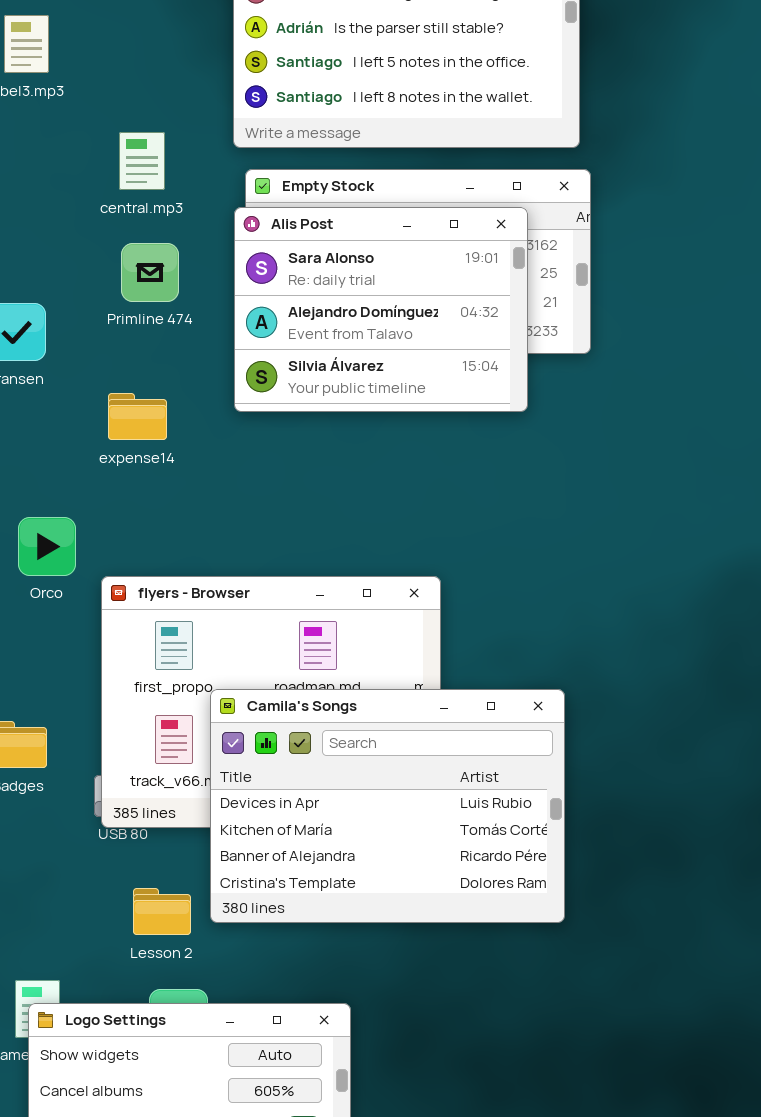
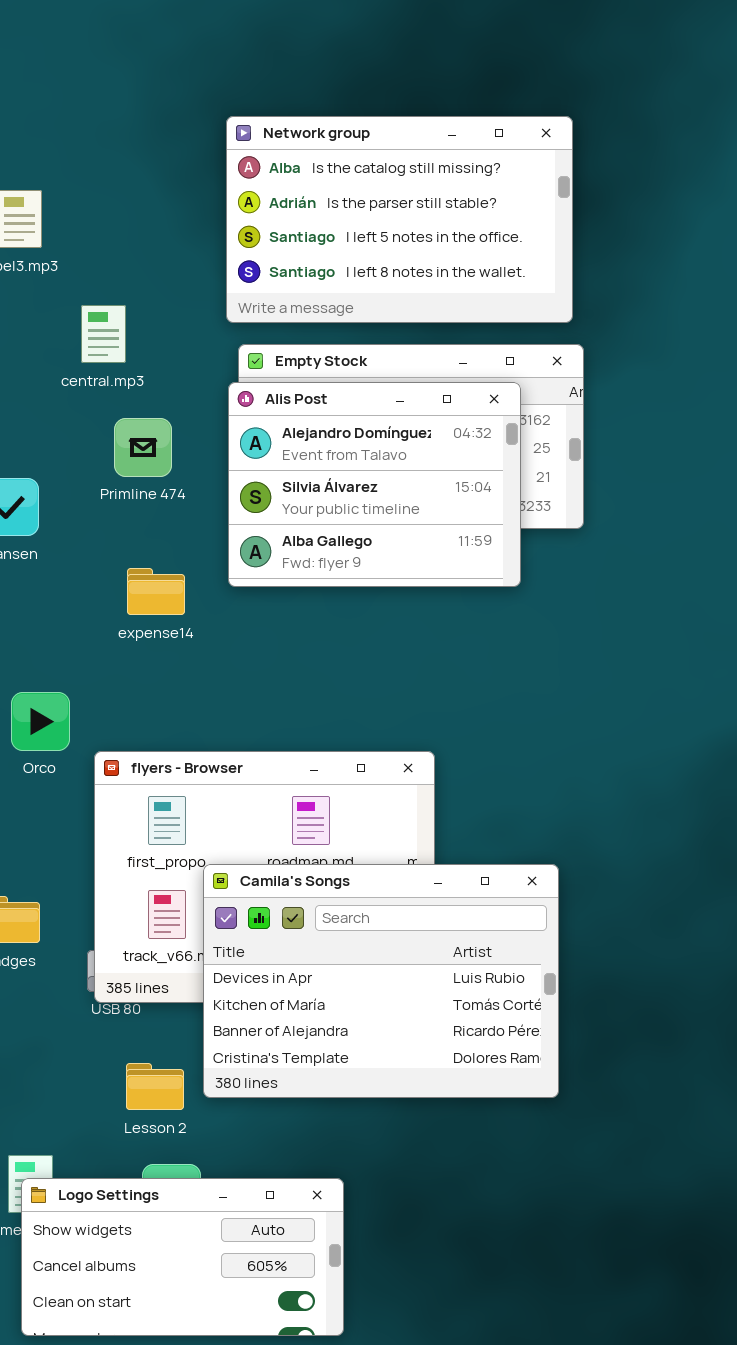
central.mp3: [119,132,165,190] -> [81,305,126,363], moved
Alis Post: [234,207,528,412] -> [228,382,521,587], scrolled down 1 row
expense14: [108,393,167,440] -> [127,568,185,615], moved

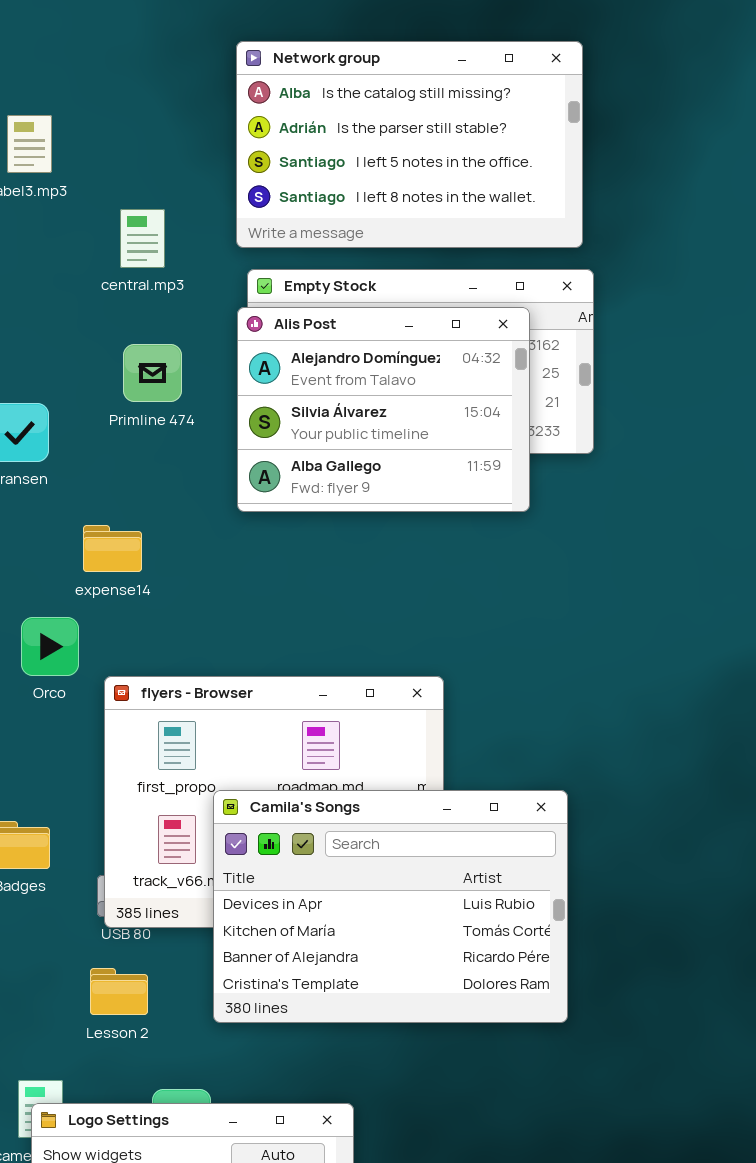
central.mp3: [81,305,126,363] -> [120,209,165,268], moved
expense14: [127,568,185,615] -> [83,525,142,572], moved
Lesson 2: [126,1063,184,1110] -> [90,968,148,1015], moved

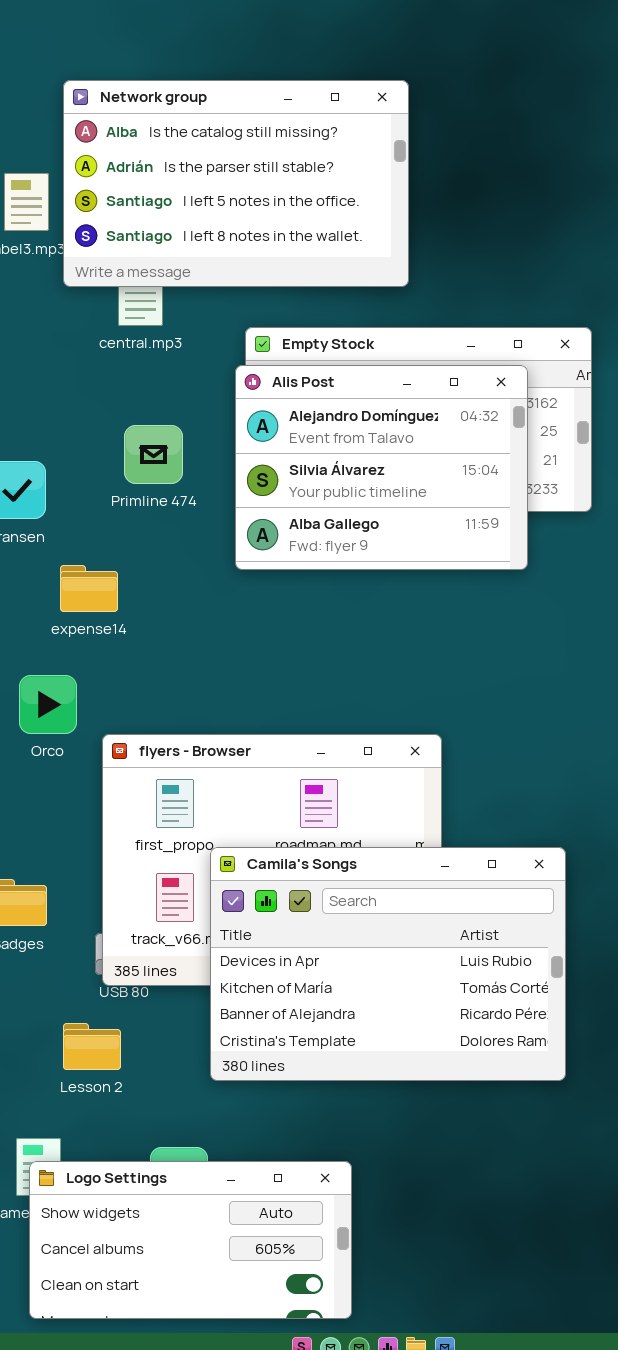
Network group: [236,41,583,248] -> [63,80,409,287], moved
Primline 474: [123,344,182,402] -> [124,425,183,484], moved
expense14: [83,525,142,572] -> [60,565,118,612], moved
Lesson 2: [90,968,148,1015] -> [63,1023,121,1070], moved

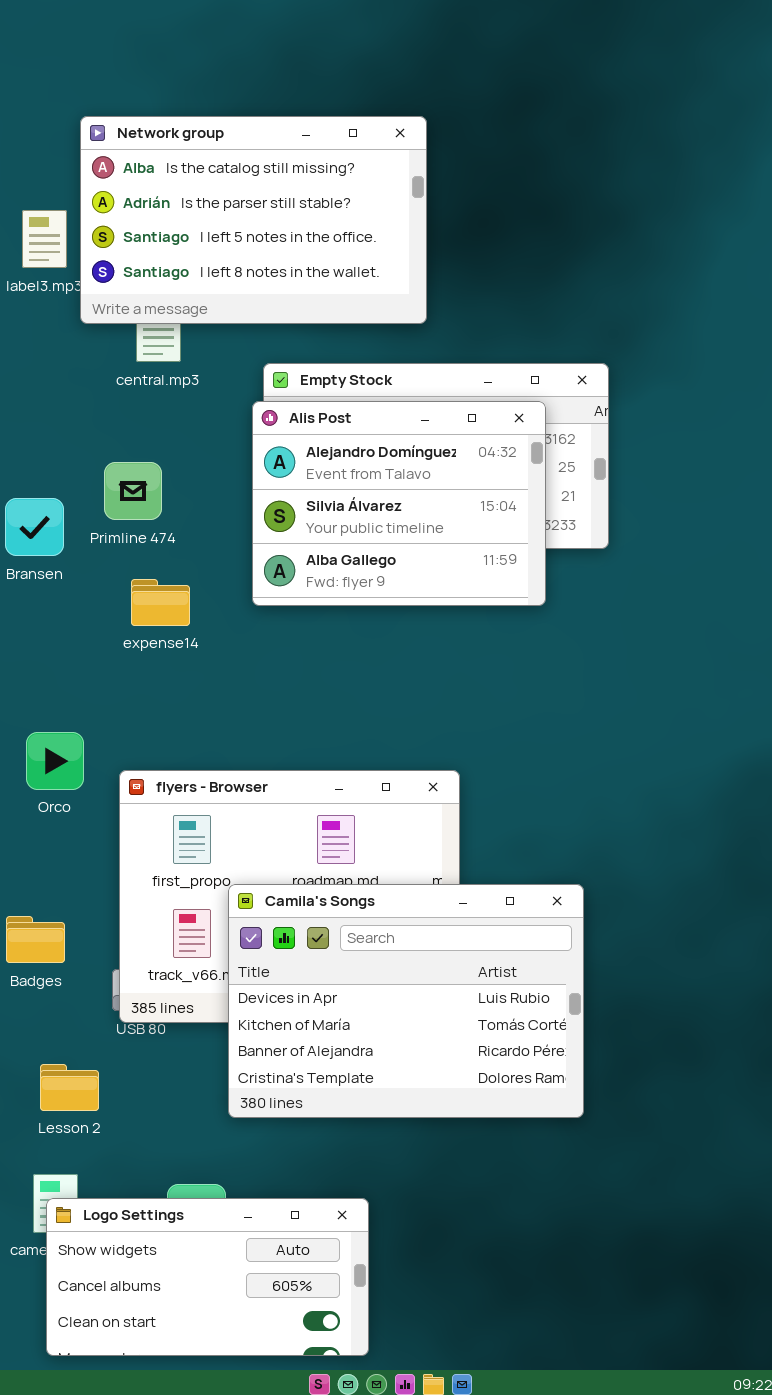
Primline 474: [124,425,183,484] -> [104,462,162,520], moved
expense14: [60,565,118,612] -> [131,579,190,626], moved
Orco: [19,675,77,734] -> [26,732,84,790], moved
Lesson 2: [63,1023,121,1070] -> [40,1064,99,1111], moved

